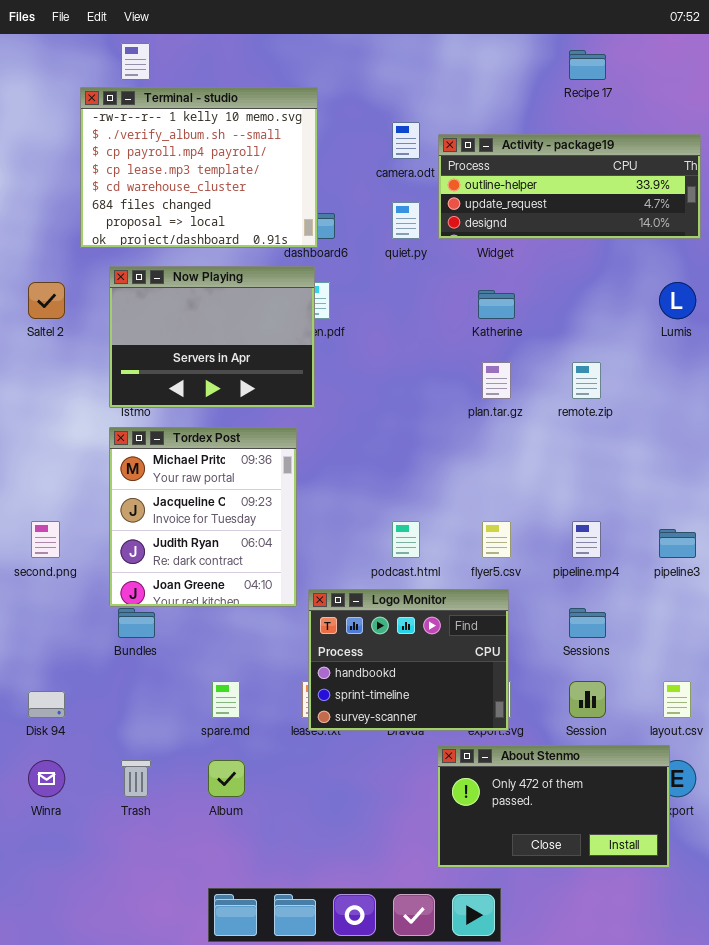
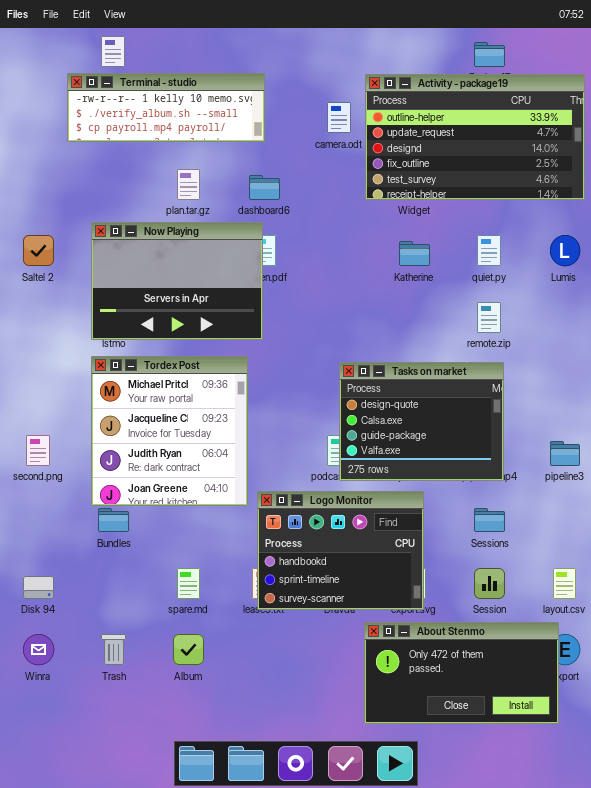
Terminal - studio: [80,87,318,248] -> [67,73,265,142], resized
Activity - package19: [438,134,701,239] -> [365,74,585,200], resized
quiet.py: [392,202,420,239] -> [477,235,501,266], moved
plan.tar.gz: [482,362,511,399] -> [177,169,200,200], moved
Tasks on market: none -> [339,362,504,481], opened

